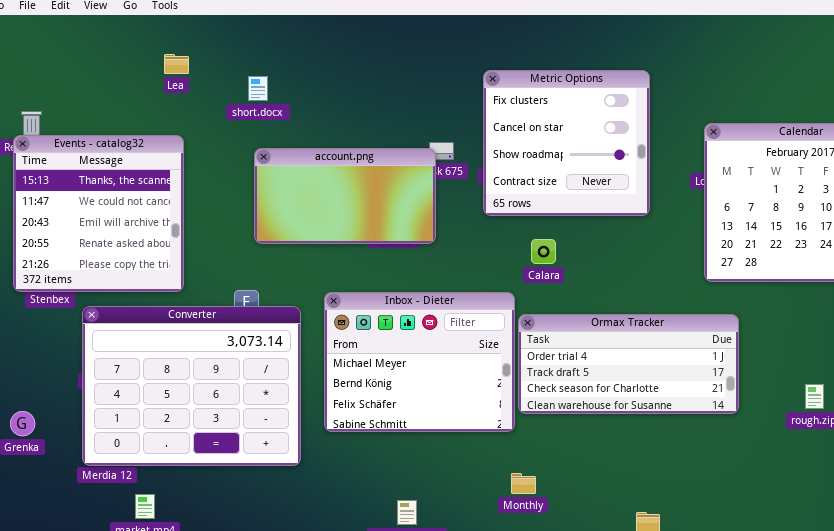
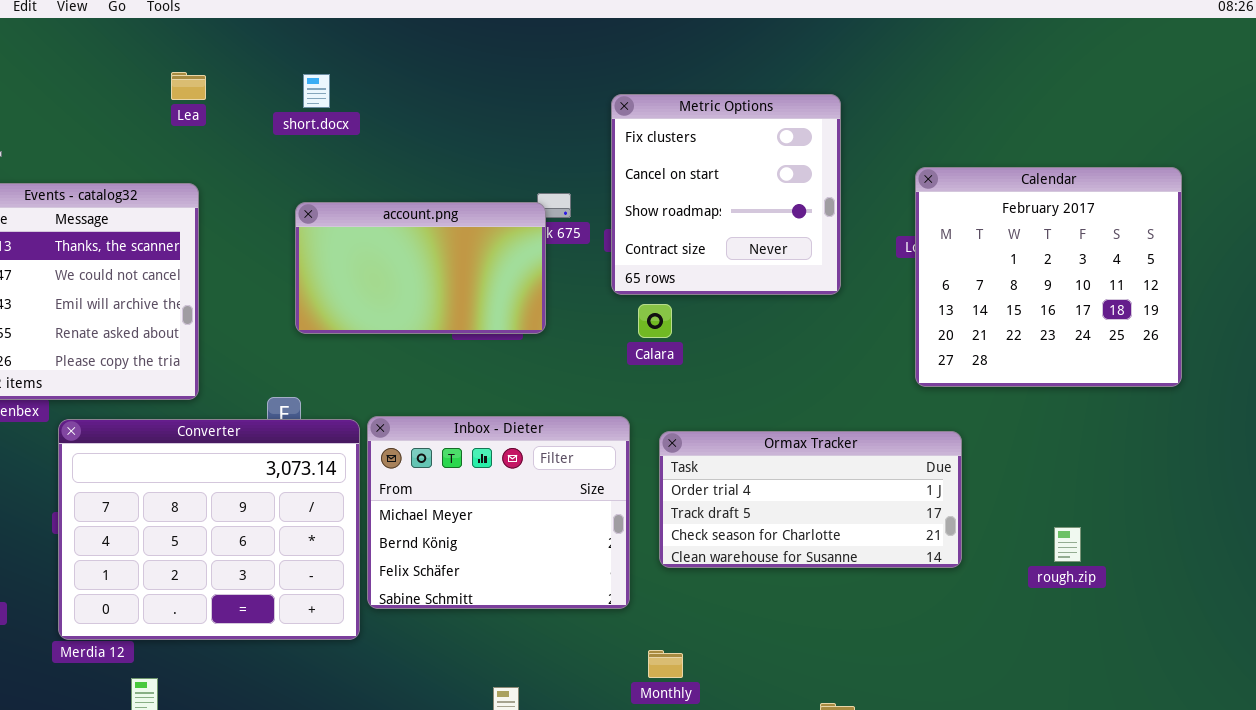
short.docx: [248,76,268,101] -> [303,74,330,108], moved
Calara: [531,239,556,264] -> [638,304,672,338], moved
Inbox - Dieter: [324,292,515,432] -> [367,416,630,609], moved

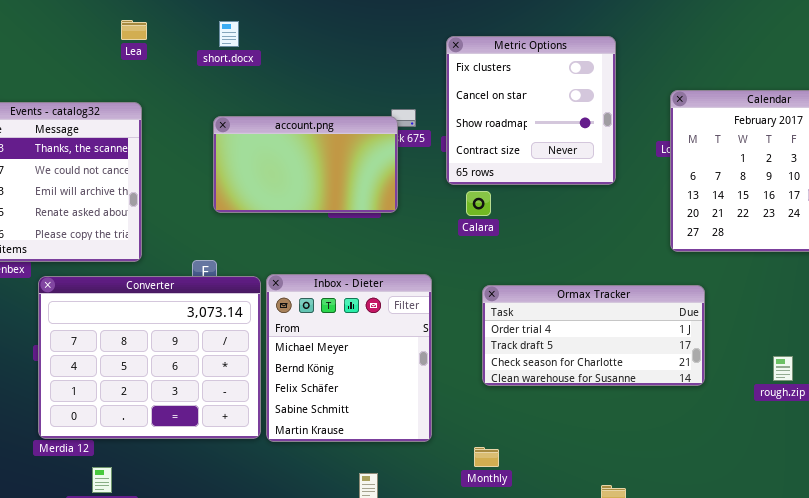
Inbox - Dieter: [367,416,630,609] -> [266,274,432,442], resized

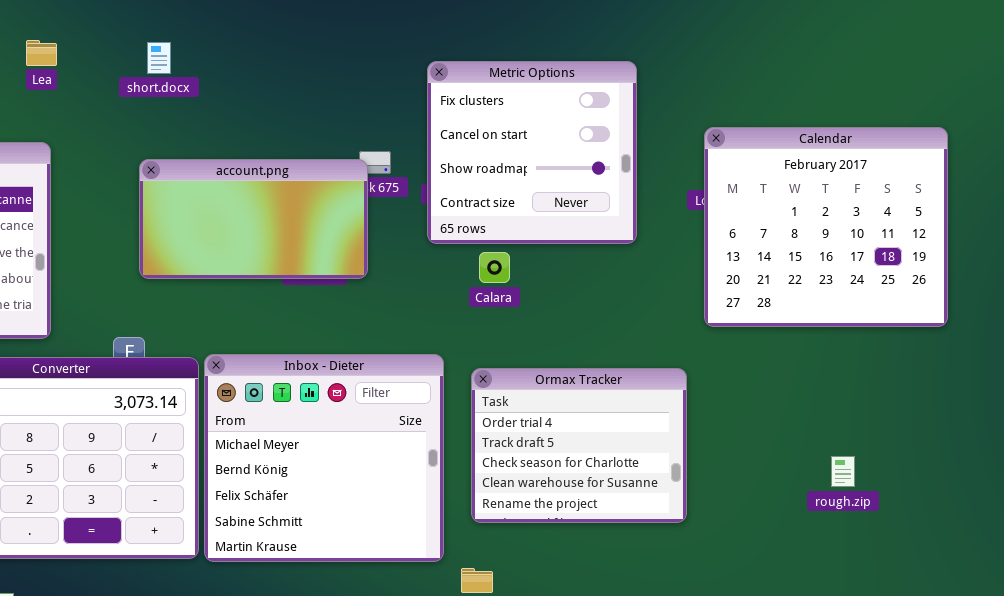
Calara: [466,191,491,216] -> [479,252,510,283], moved
Inbox - Dieter: [266,274,432,442] -> [204,354,444,562], resized
Ormax Tracker: [482,285,705,386] -> [471,368,687,523], resized

